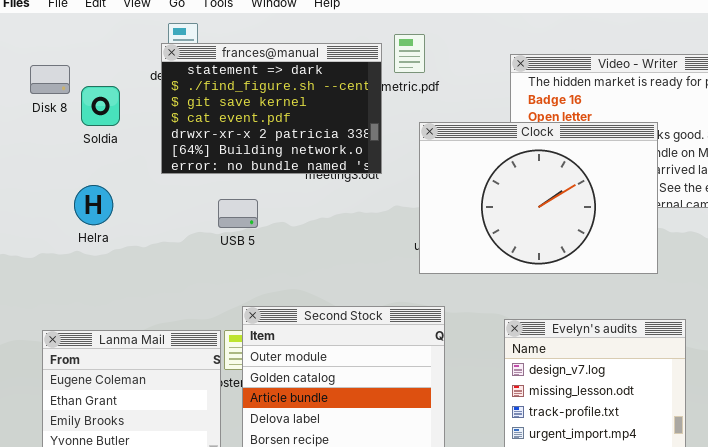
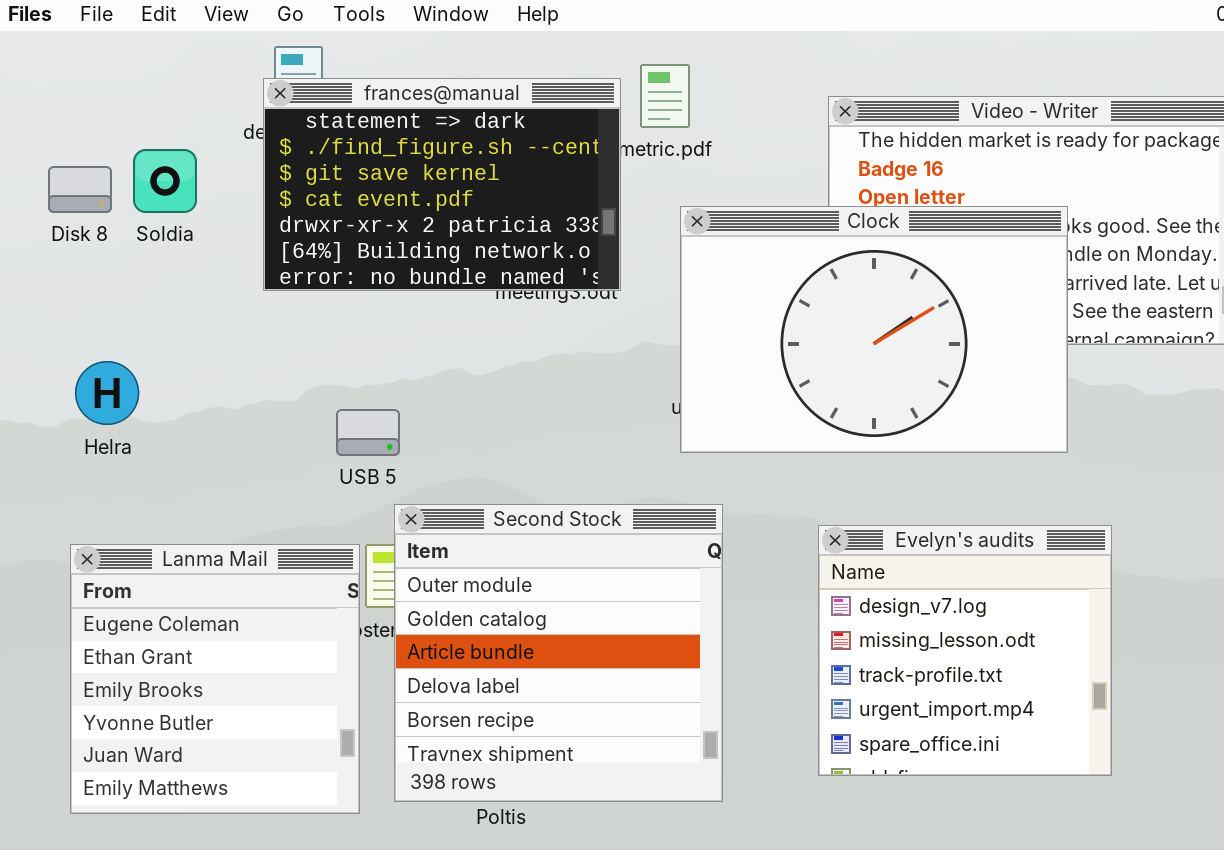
Disk 8: [30,65,70,94] -> [48,166,112,213], moved
Helra: [74,185,113,225] -> [75,361,139,425], moved
USB 5: [218,199,258,228] -> [336,409,400,456], moved

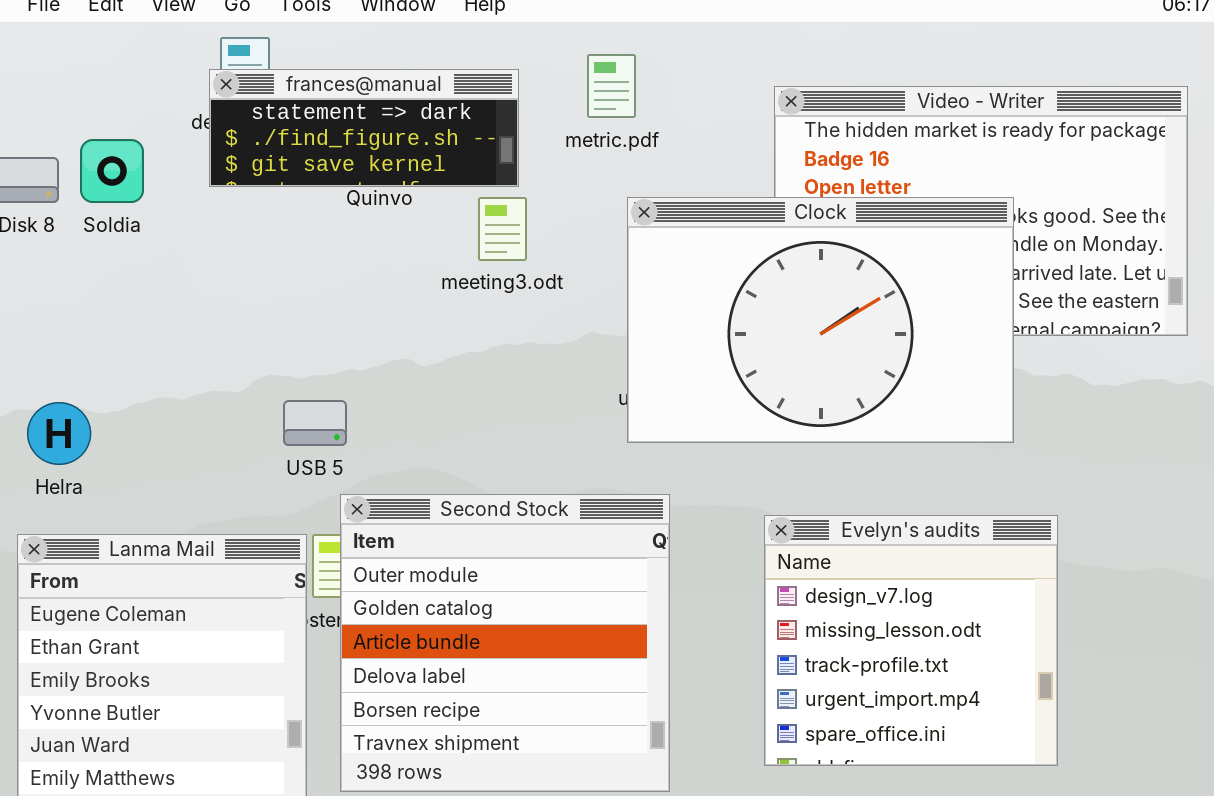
frances@manual: [263,78,621,291] -> [209,69,519,187], resized
Helra: [75,361,139,425] -> [27,402,91,465], moved

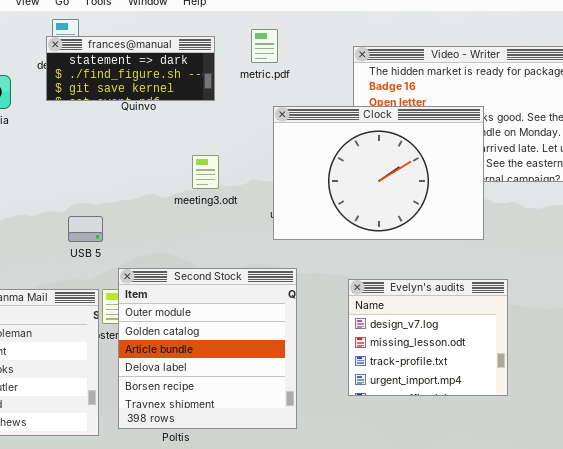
meeting3.odt: [478,197,527,261] -> [192,155,219,189], moved
USB 5: [283,400,347,446] -> [68,216,103,242], moved
Evelyn's audits: [764,515,1058,766] -> [348,279,508,396], resized

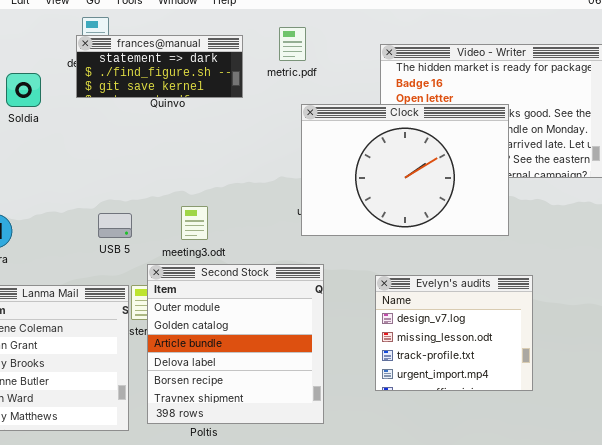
meeting3.odt: [192,155,219,189] -> [181,206,208,240], moved

